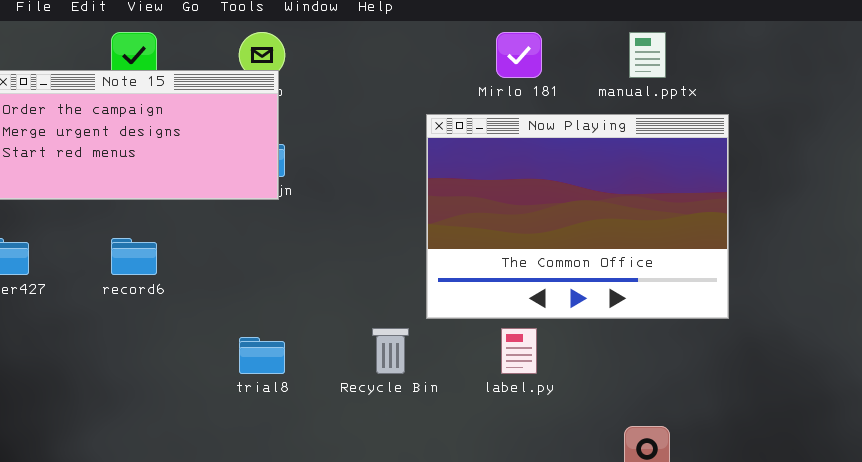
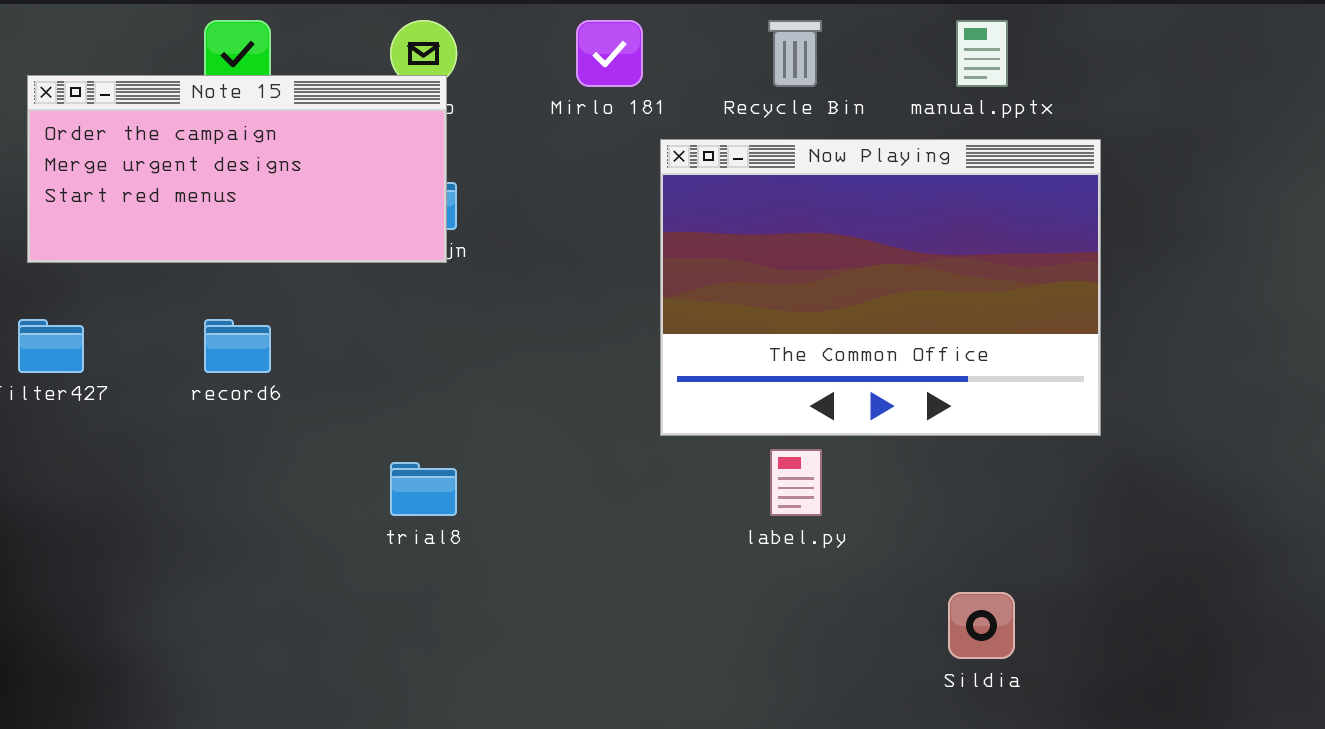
Mirlo 181: [496,32,542,78] -> [576,20,643,87], moved
Recycle Bin: [372,328,409,374] -> [768,20,822,87], moved

